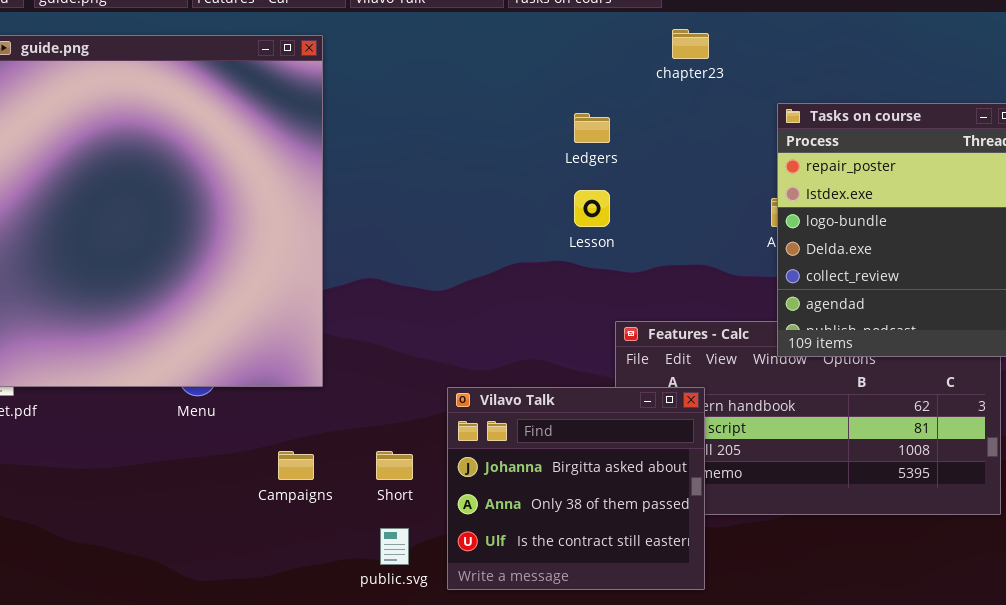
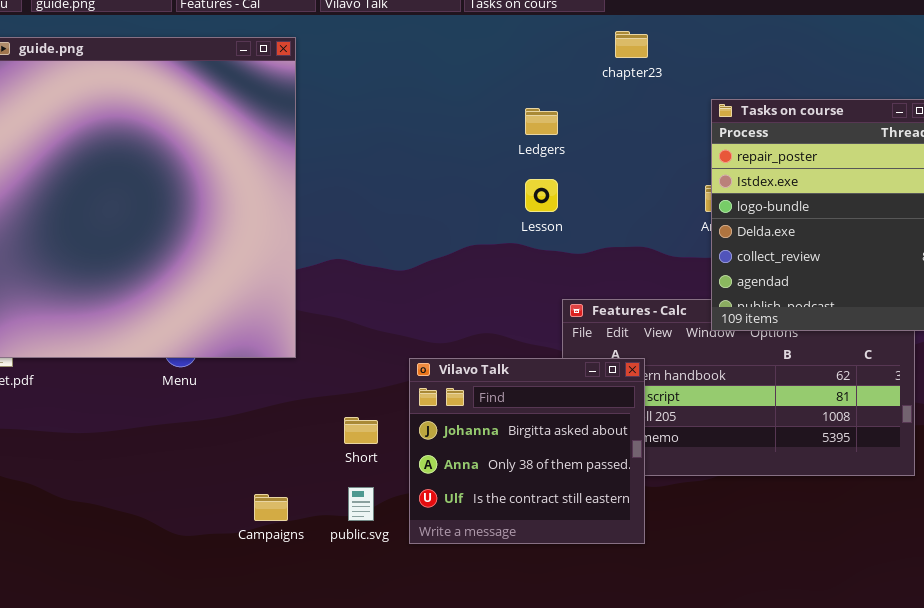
Campaigns: [278,451,314,480] -> [254,494,288,521], moved

